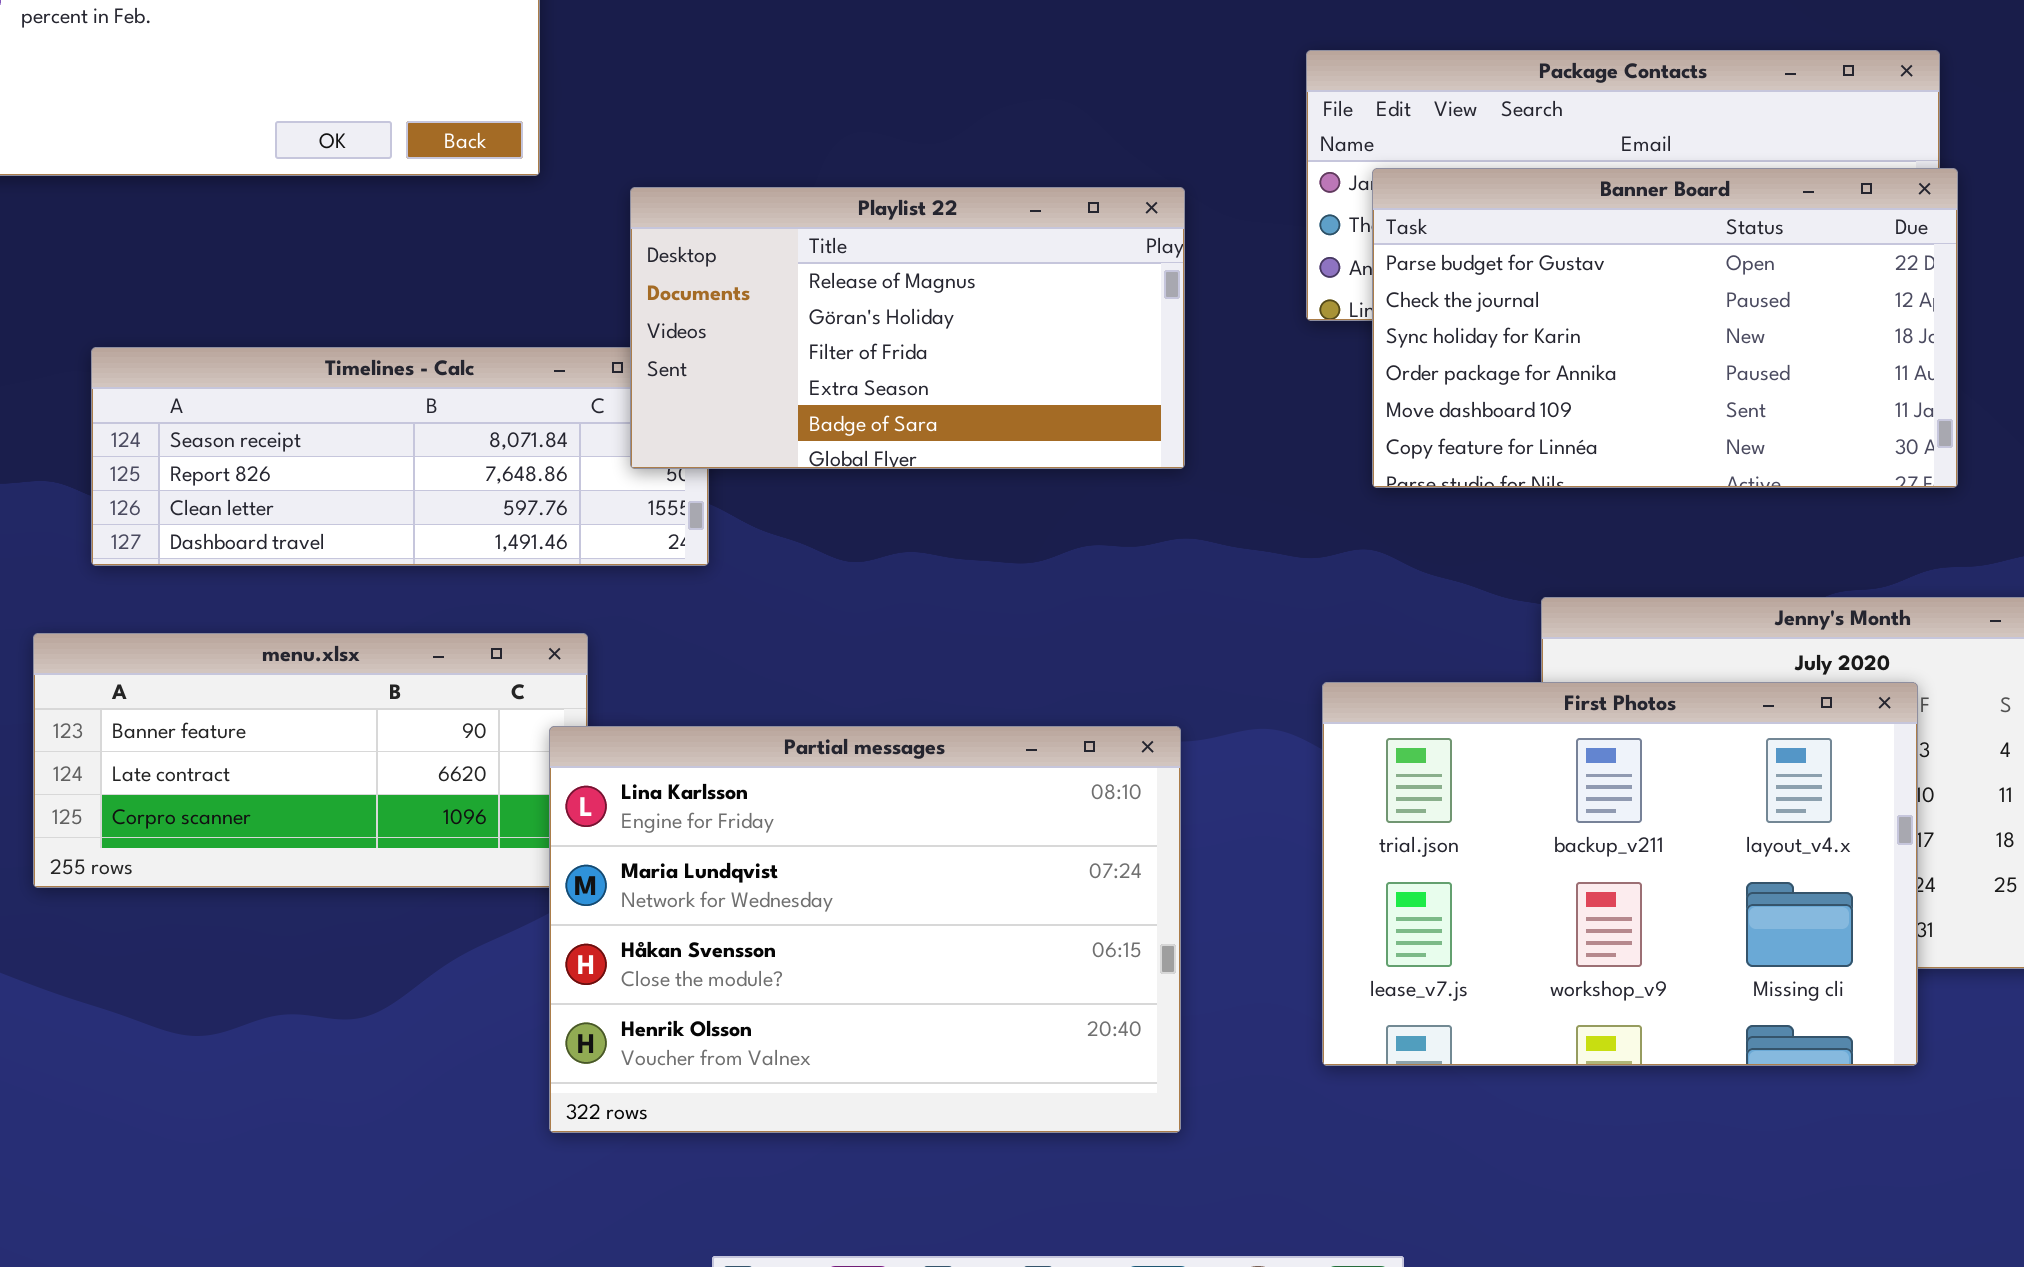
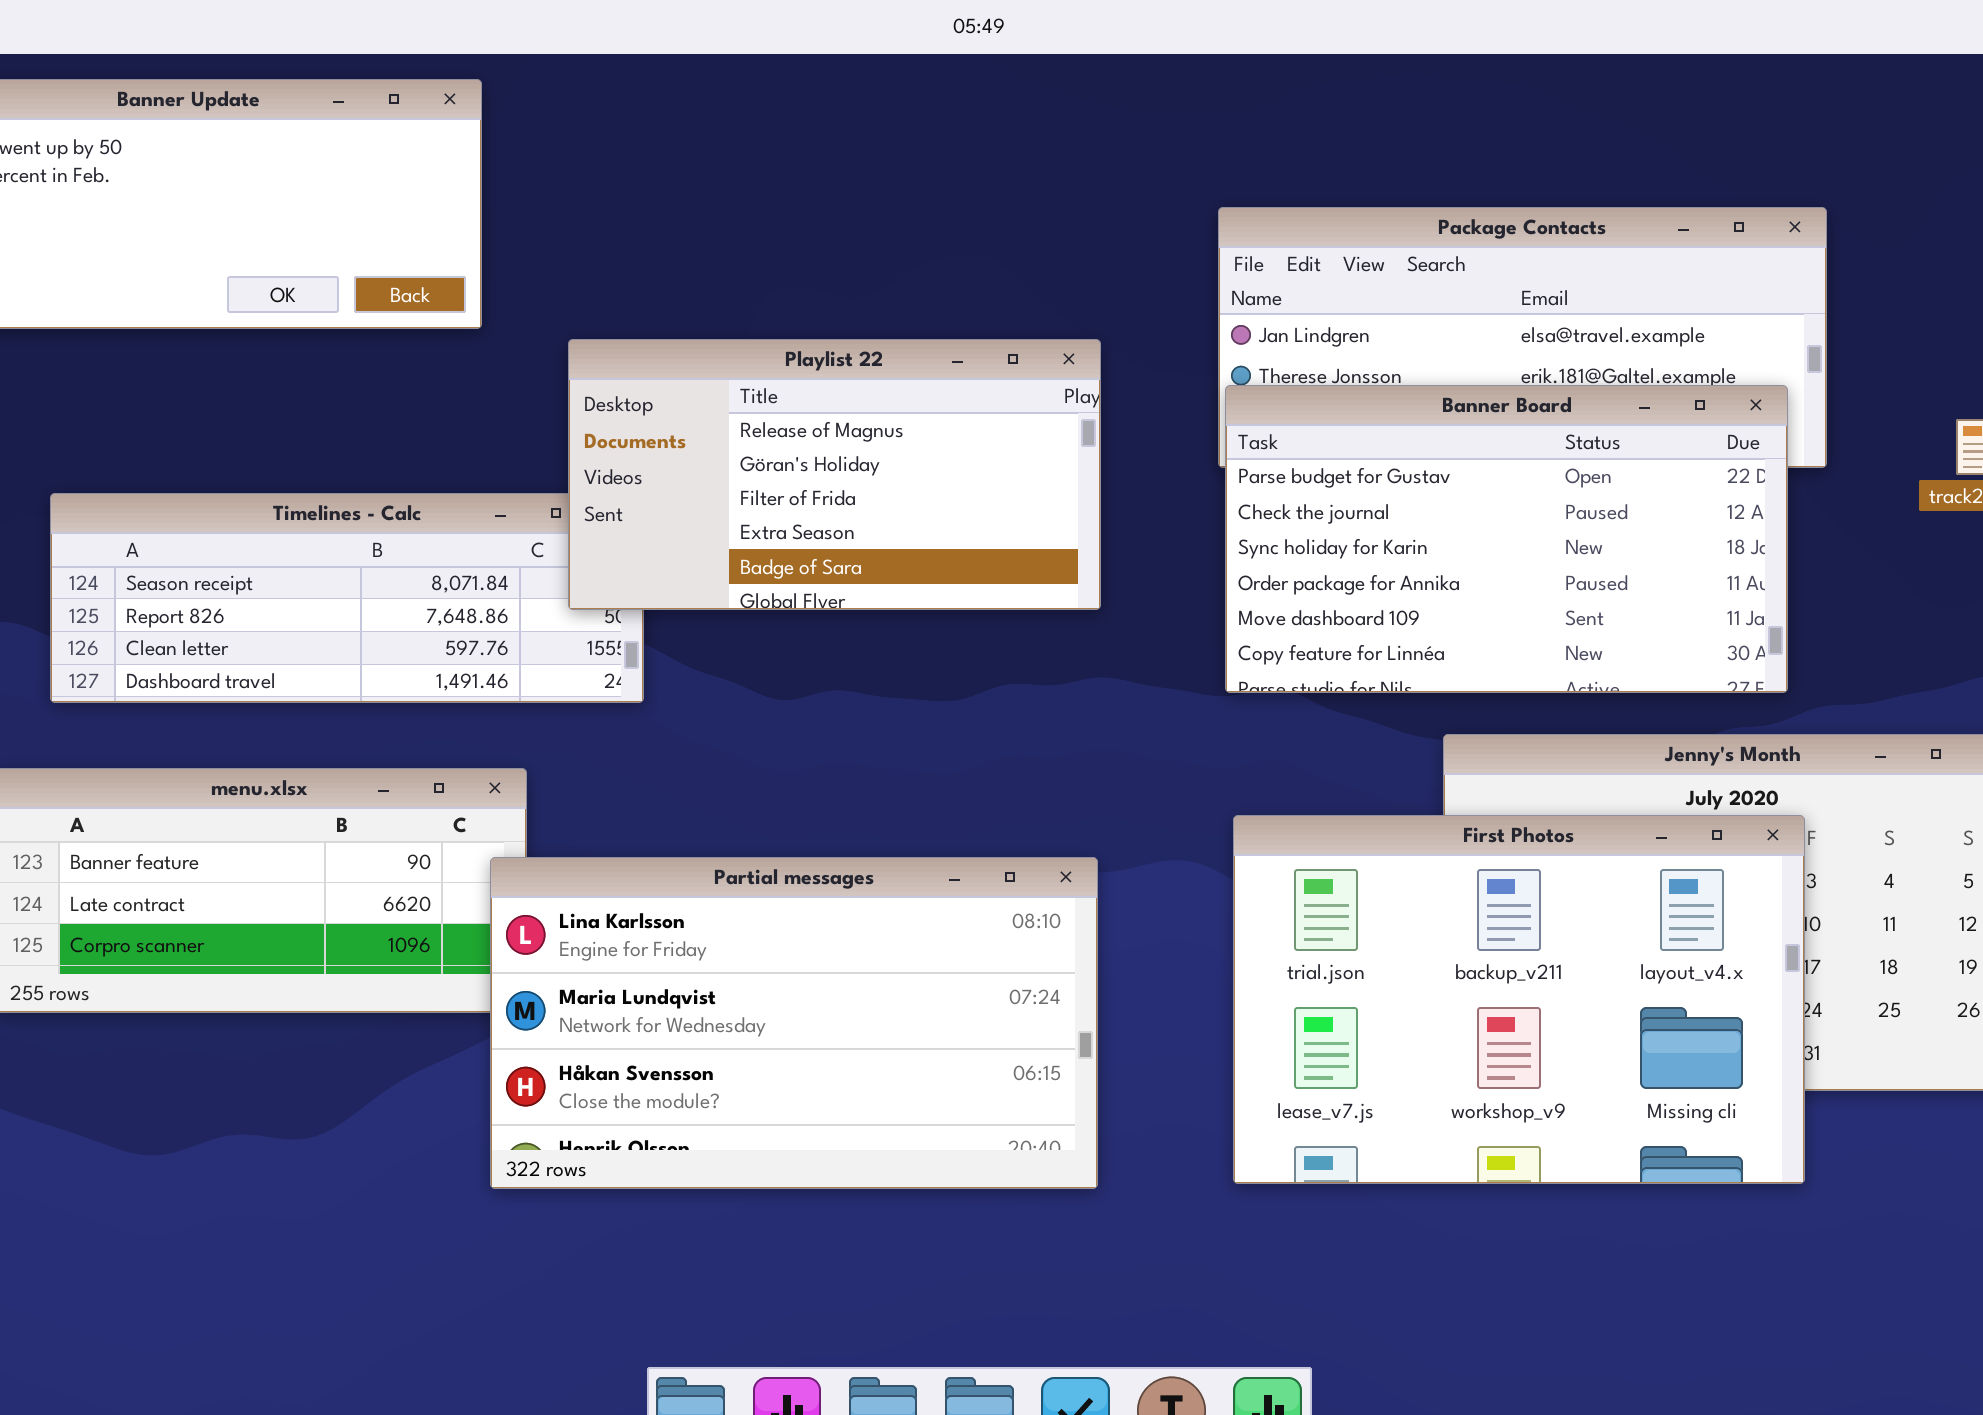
Banner Board: [1372,168,1958,488] -> [1225,385,1788,693], moved
Partial messages: [549,726,1181,1133] -> [490,857,1098,1189], resized

